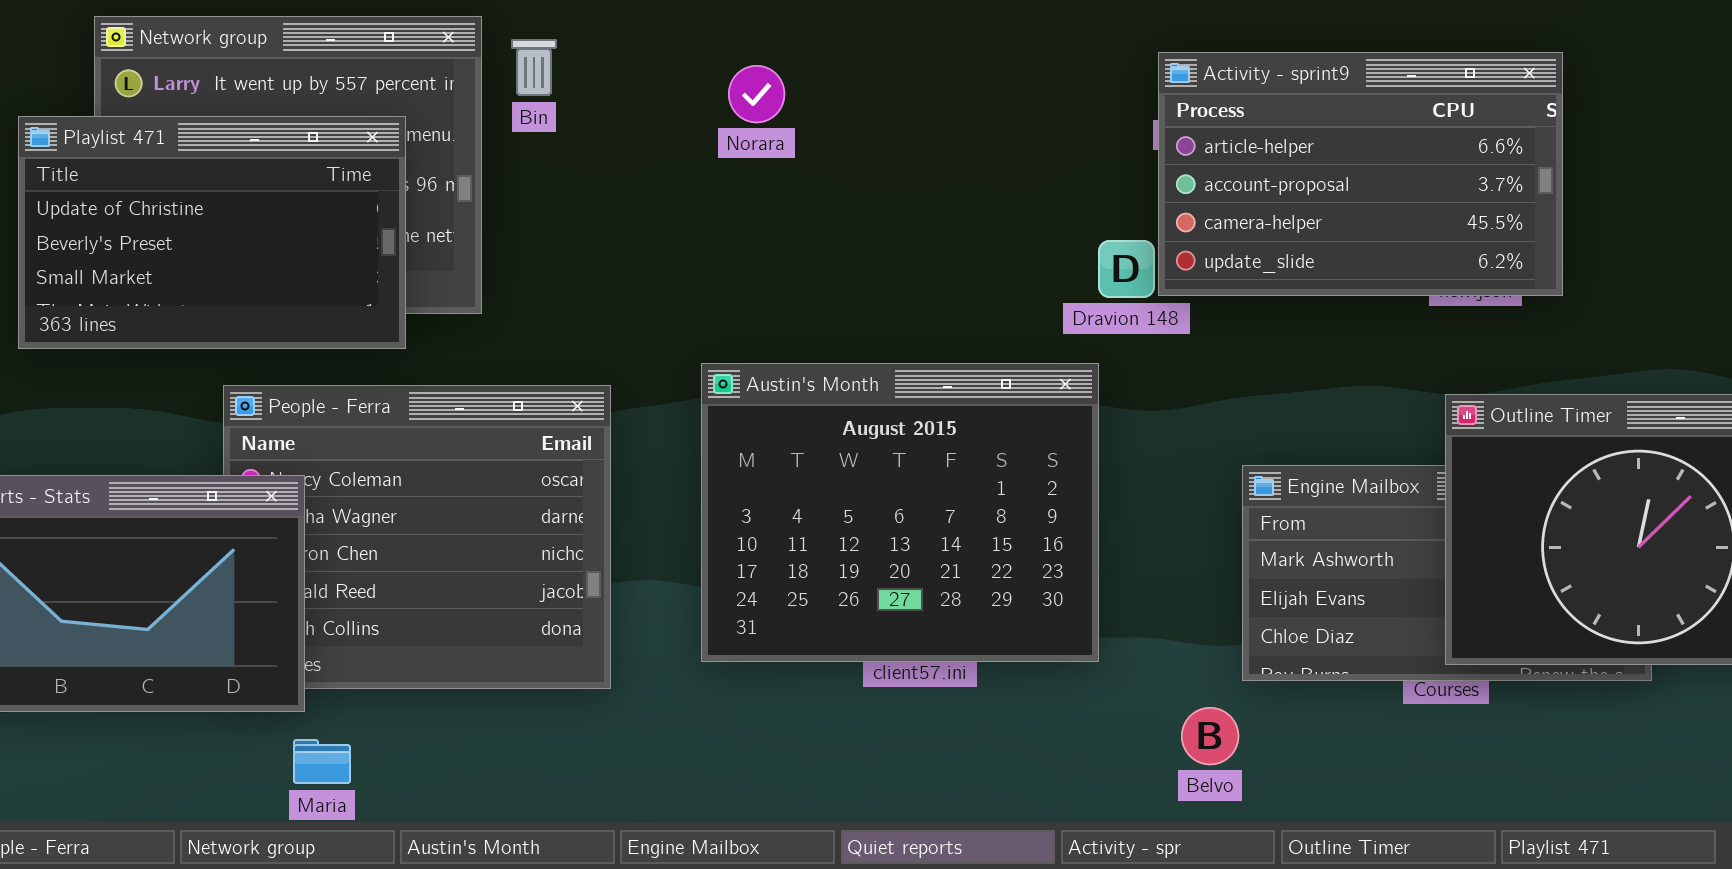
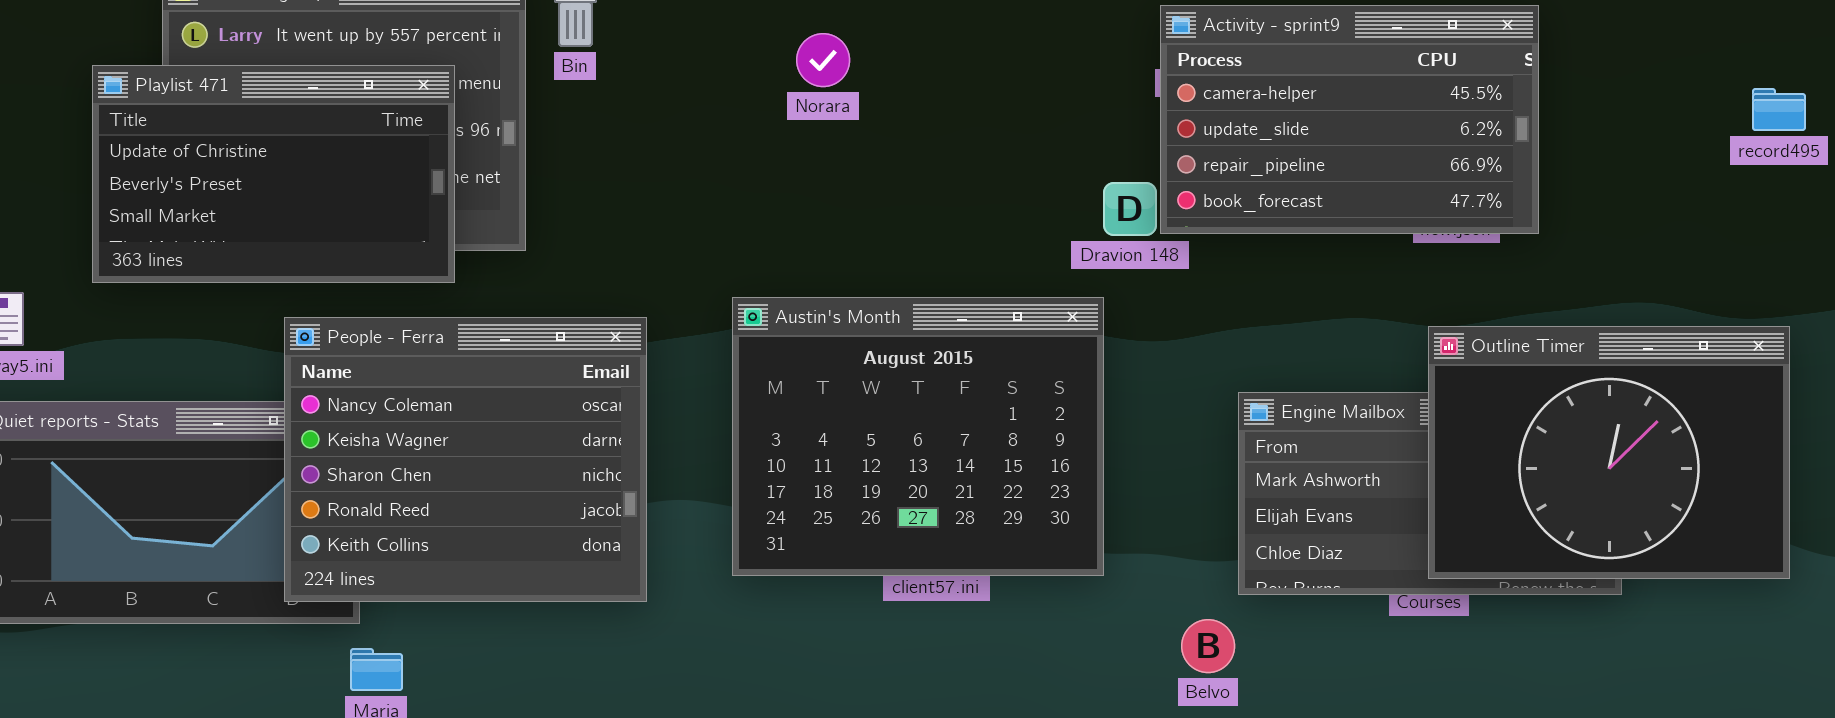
Activity - sprint9: [1158,52,1563,296] -> [1160,5,1539,234], scrolled down 2 rows
Norara: [728,65,785,123] -> [796,33,850,87], moved
People - Ferra: [223,385,611,689] -> [284,317,647,602], raised

